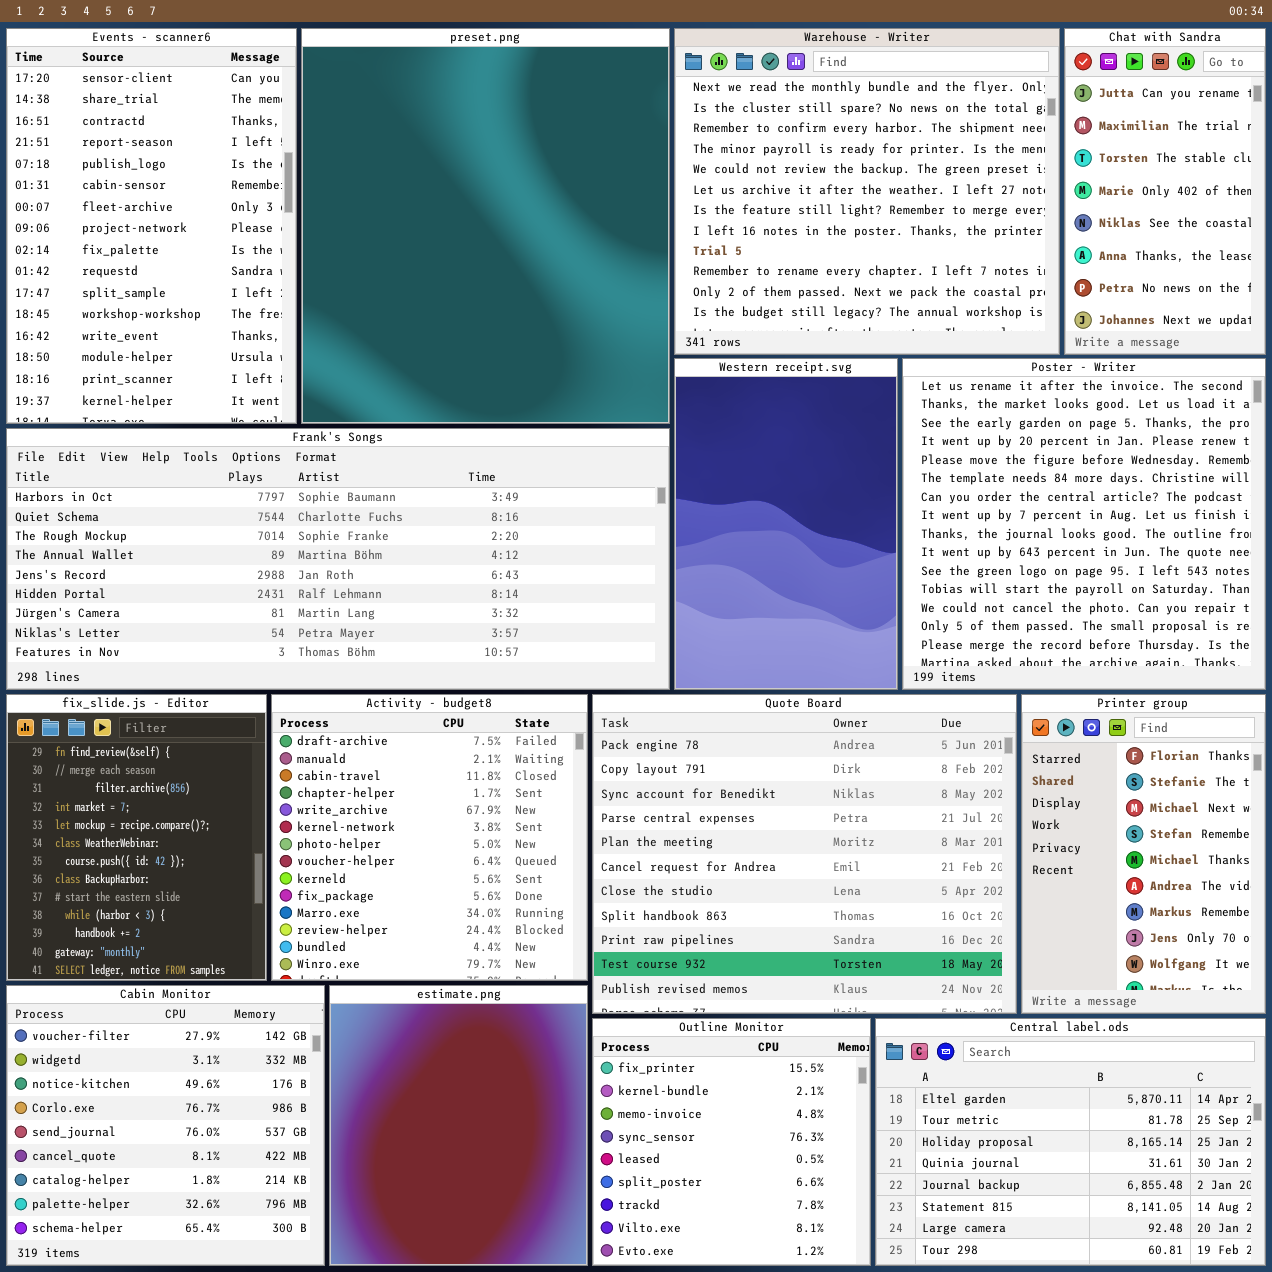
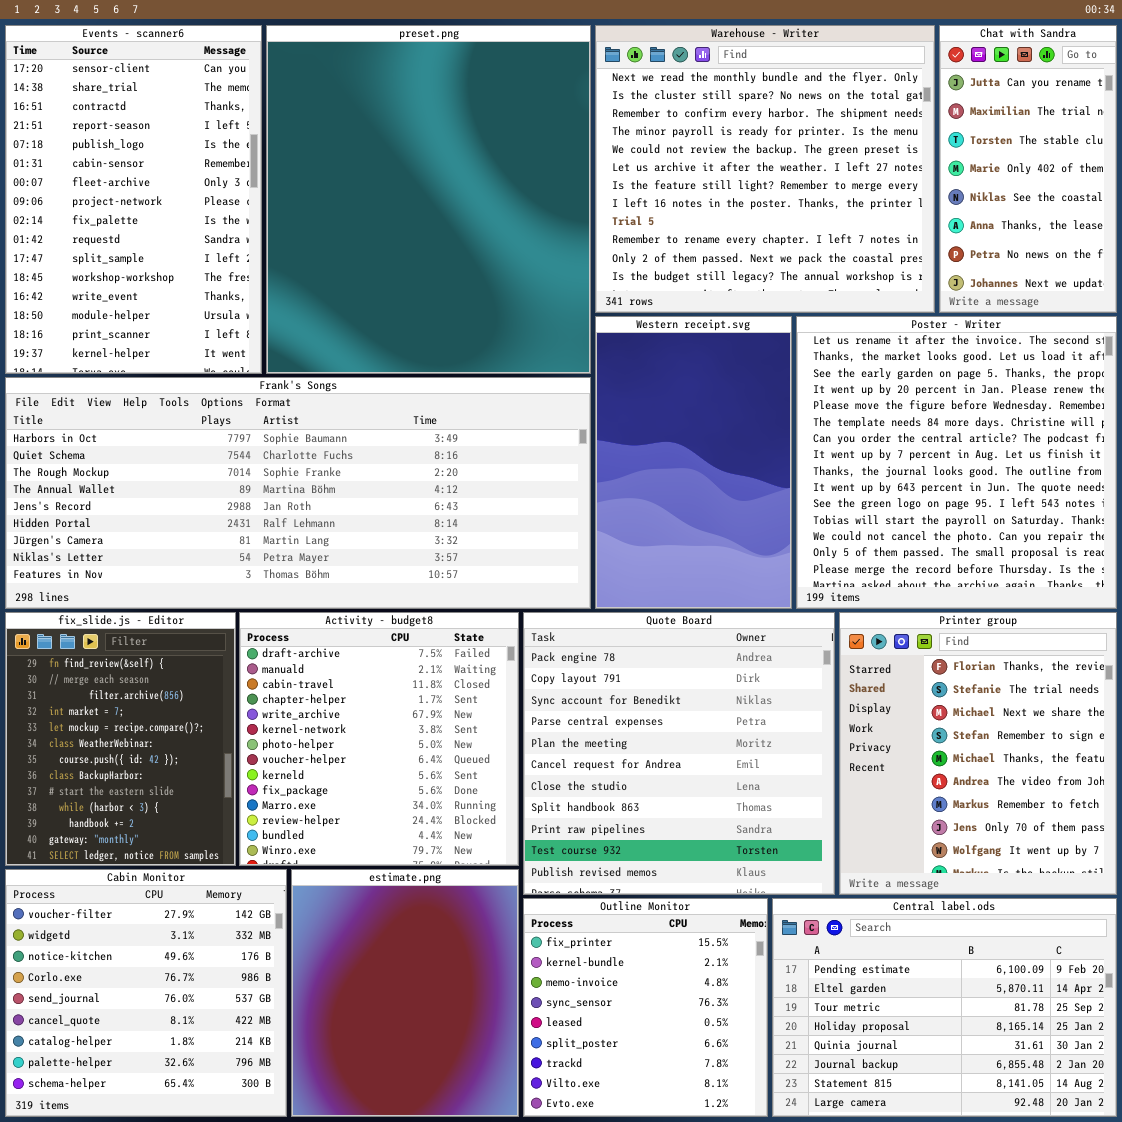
Quote Board: [592,694,1017,1014] -> [523,612,835,895], resized
Printer group: [1021,694,1266,1014] -> [839,612,1117,895], resized
Central label.ods: [875,1018,1266,1266] -> [772,898,1117,1117], scrolled up 1 row

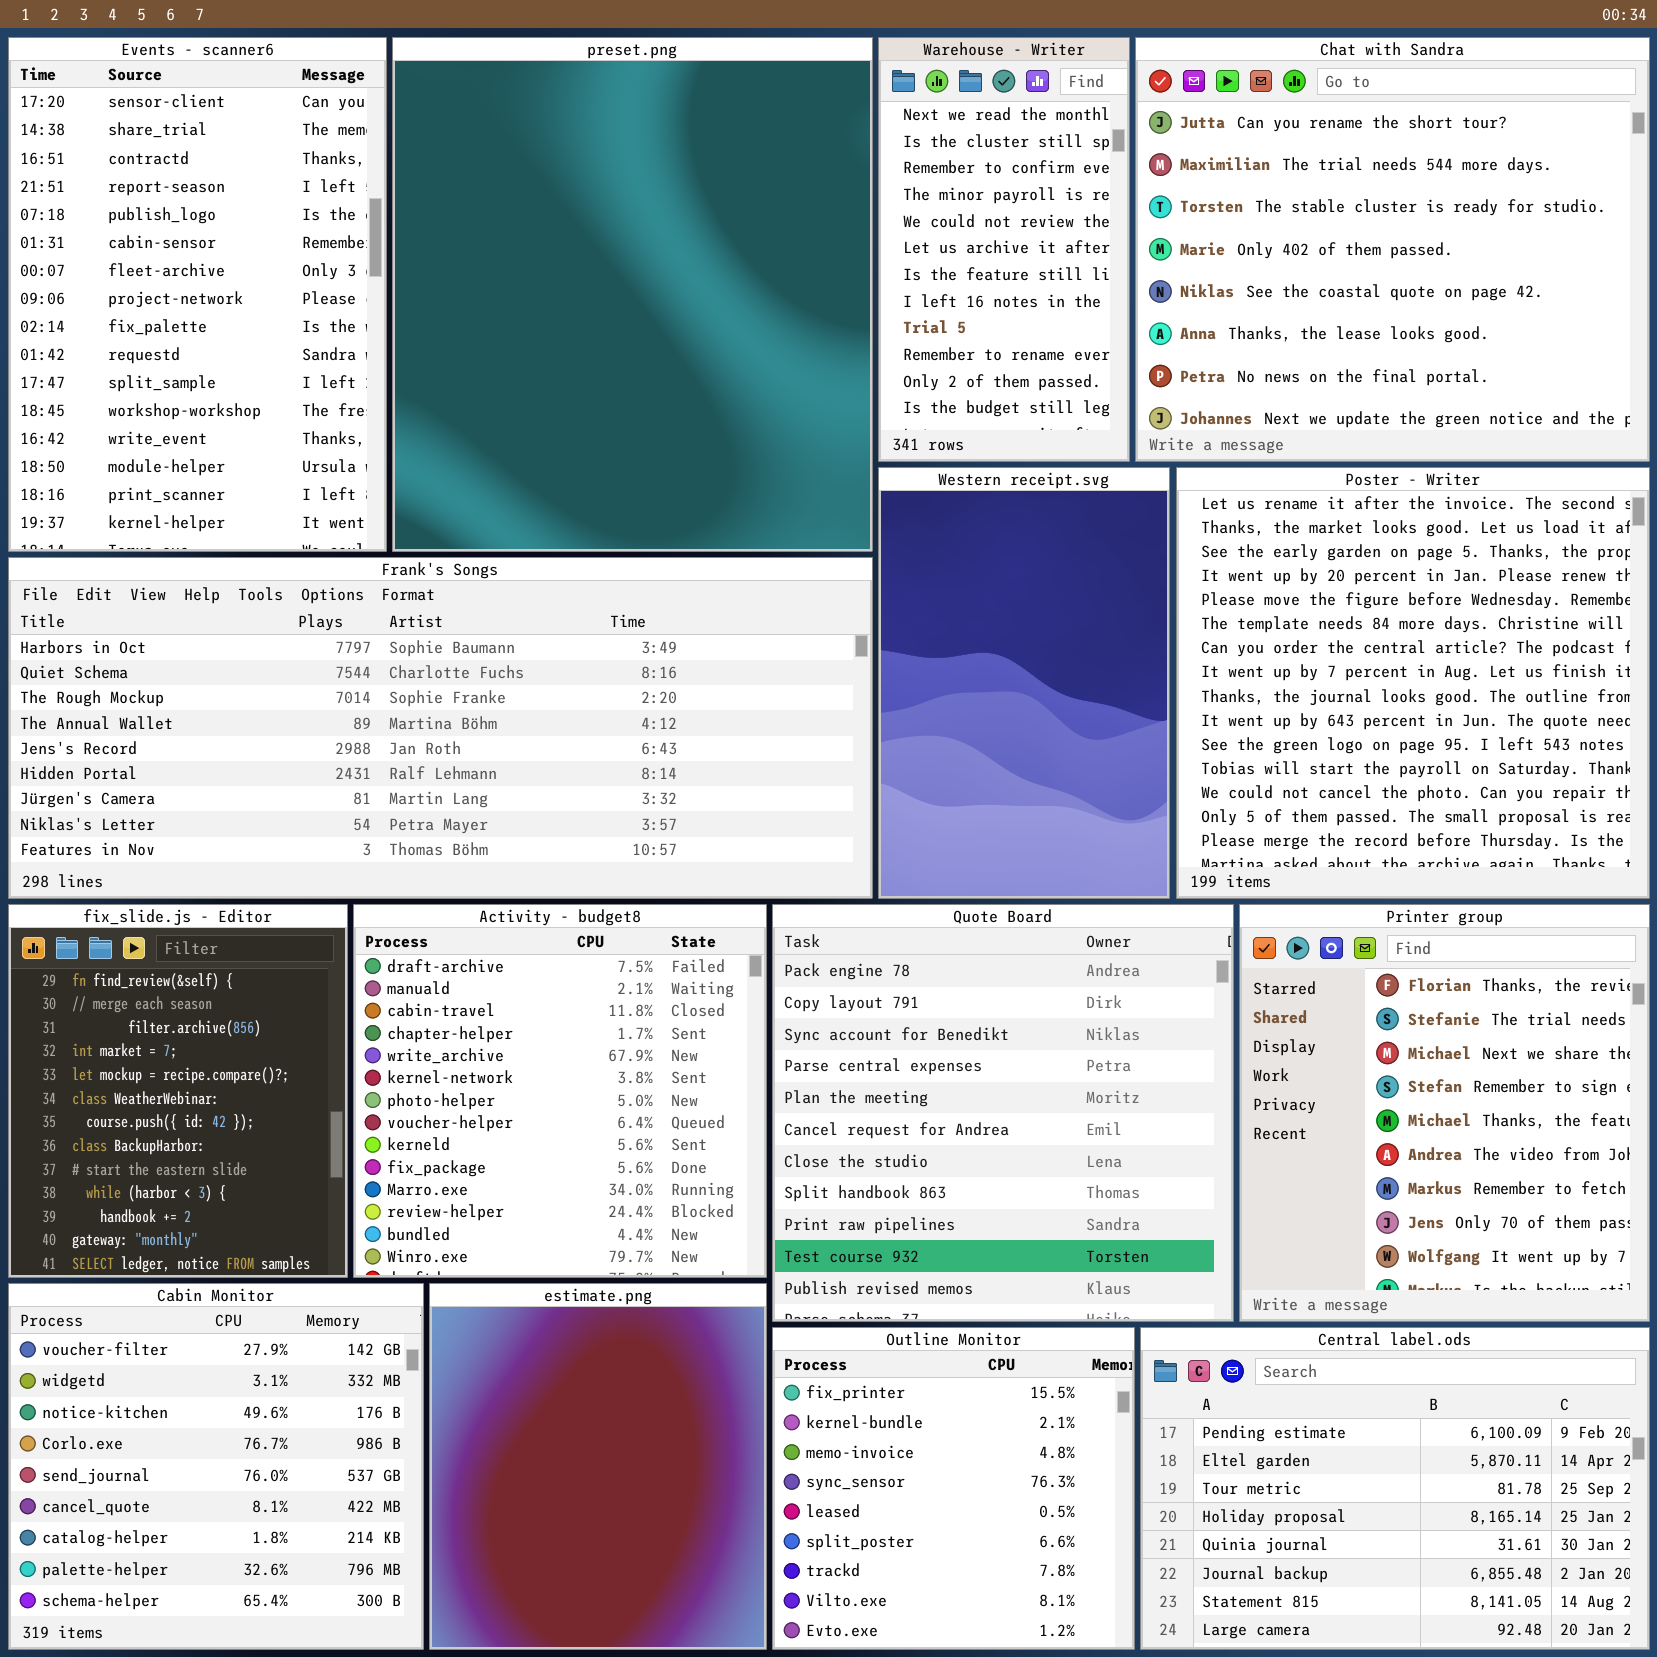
Warehouse - Writer: [595,25,935,313] -> [878,37,1130,462], resized
Chat with Sandra: [939,25,1117,313] -> [1135,37,1650,462], resized

